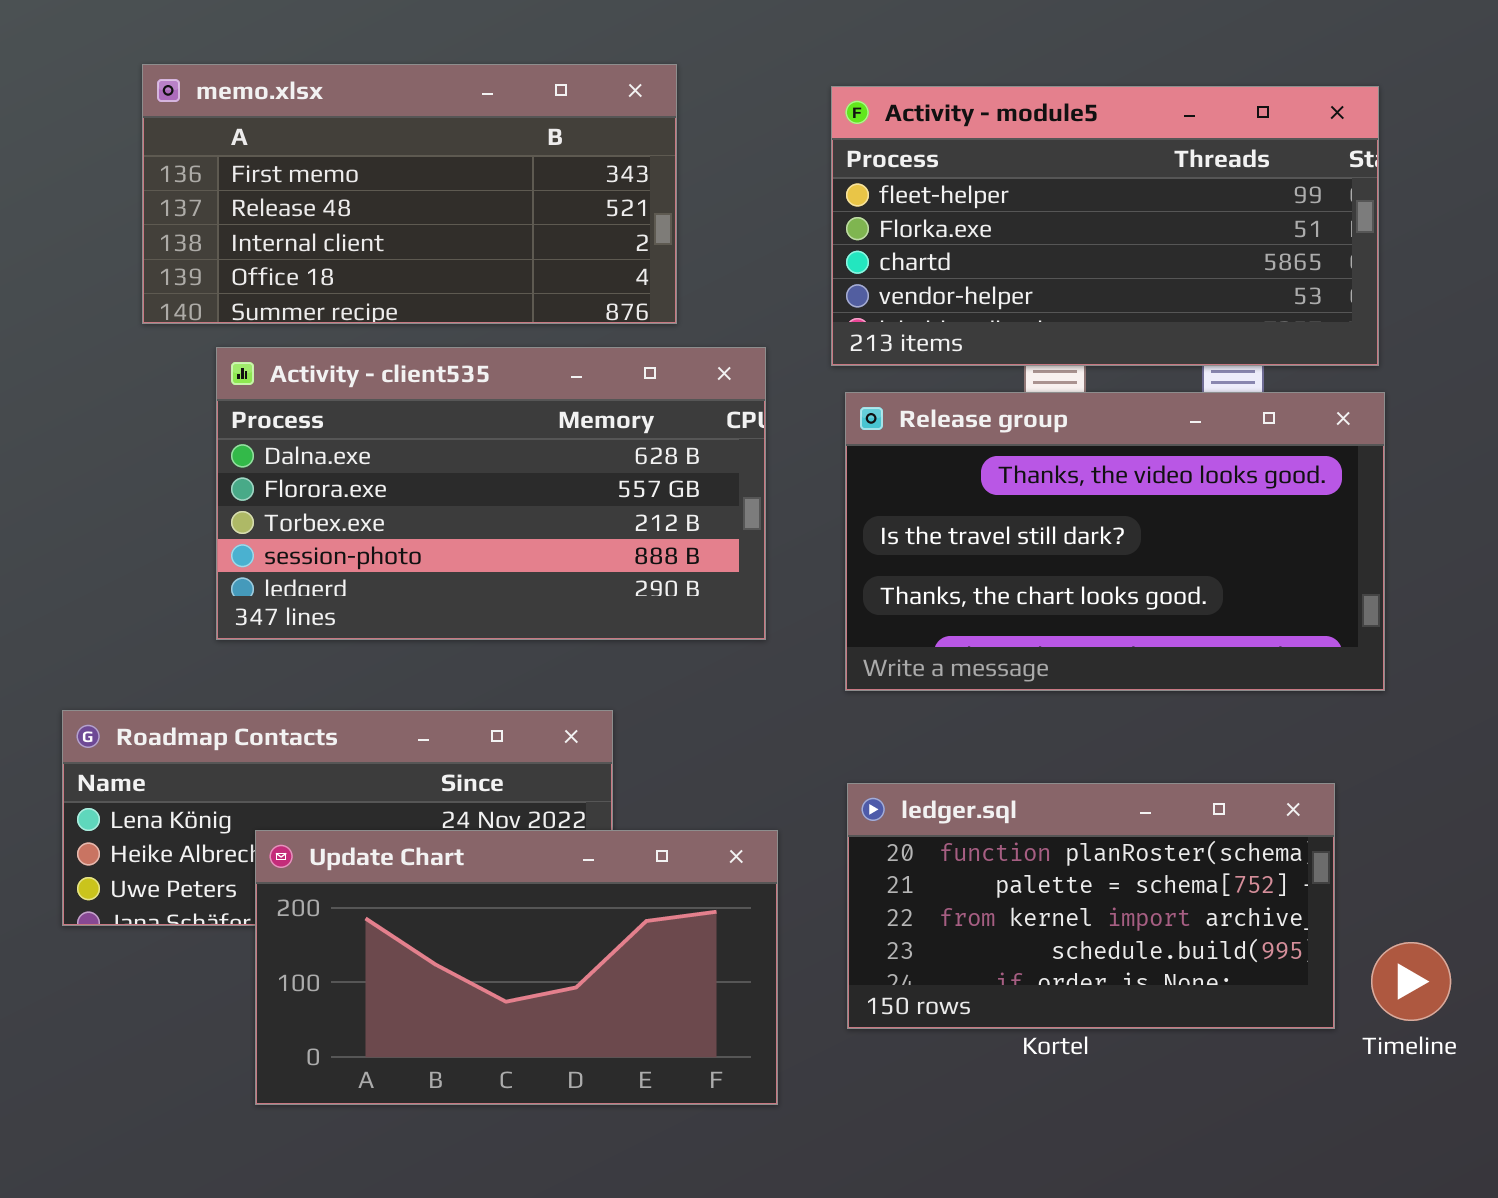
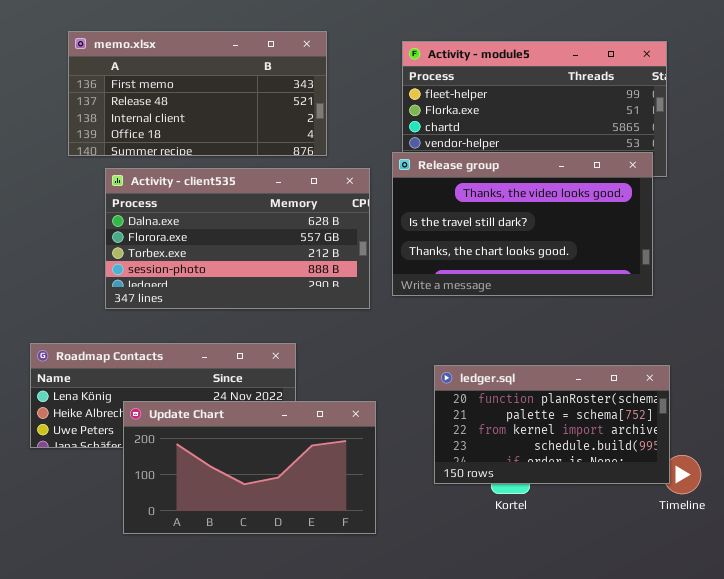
Release group: [845,392,1385,691] -> [392,152,653,296], moved
ledger.sql: [847,783,1335,1029] -> [434,365,670,484], moved

